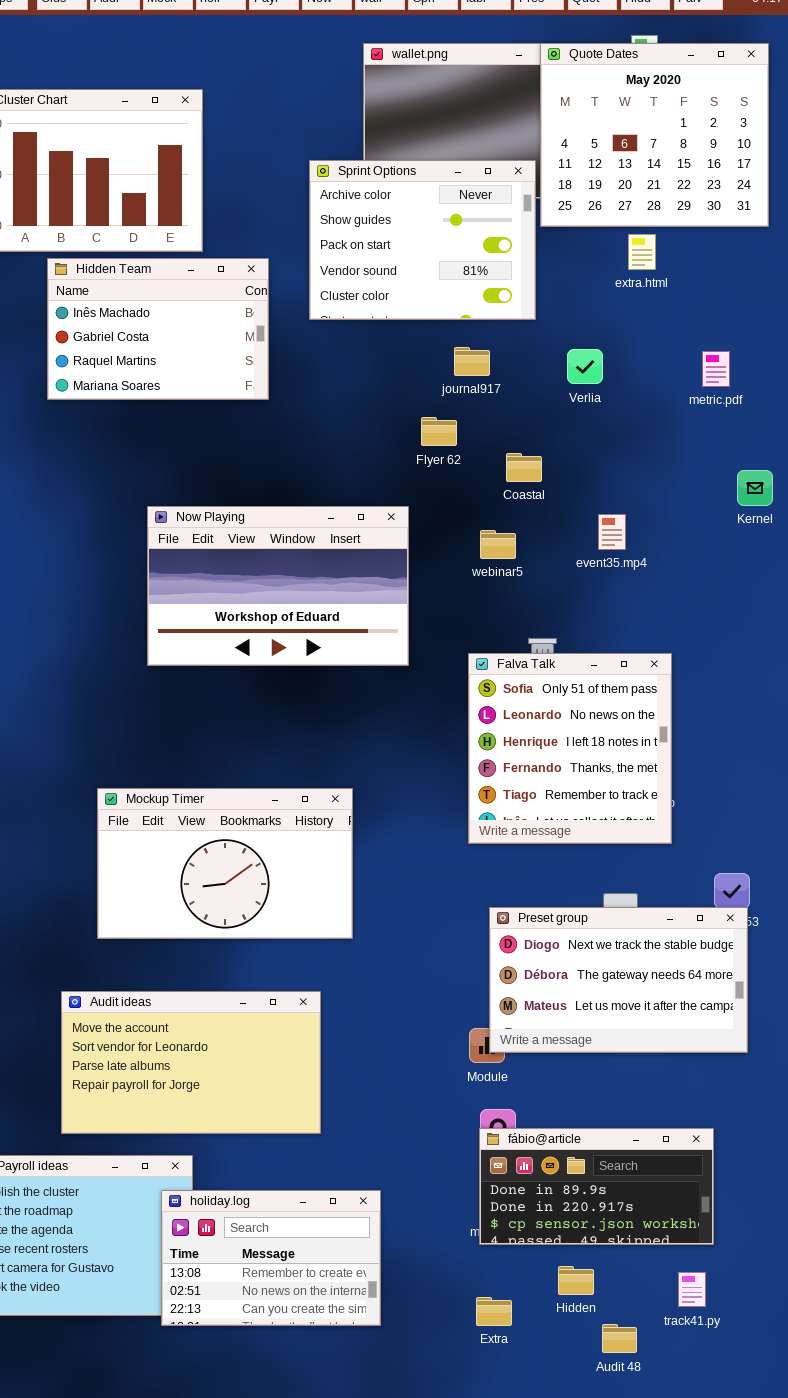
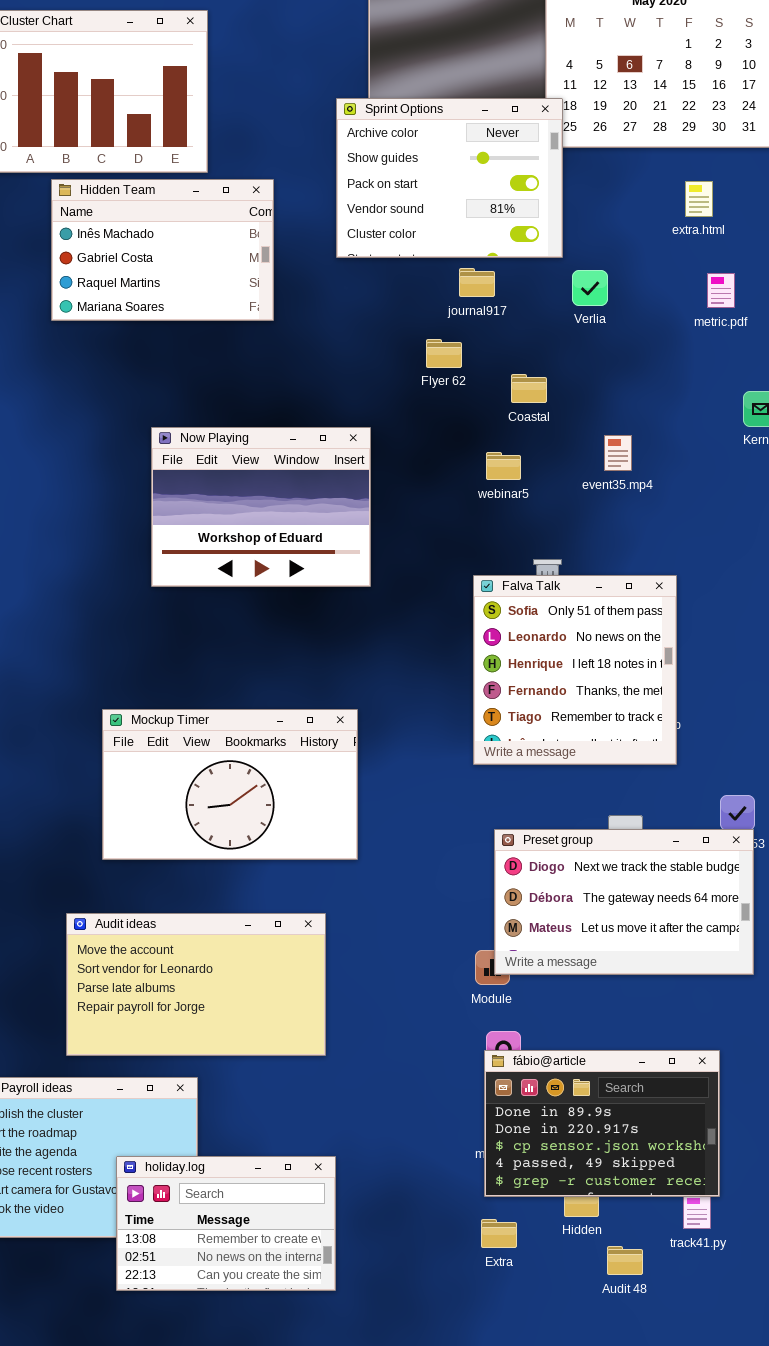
Sprint Options: [309,160,536,320] -> [336,98,563,258], moved
extra.html: [628,234,656,270] -> [685,181,713,217], moved
Now Playing: [147,506,409,666] -> [151,427,371,587], resized
fábio@article: [479,1128,714,1245] -> [484,1050,720,1197], resized
holiday.log: [161,1190,381,1326] -> [116,1156,336,1291], moved

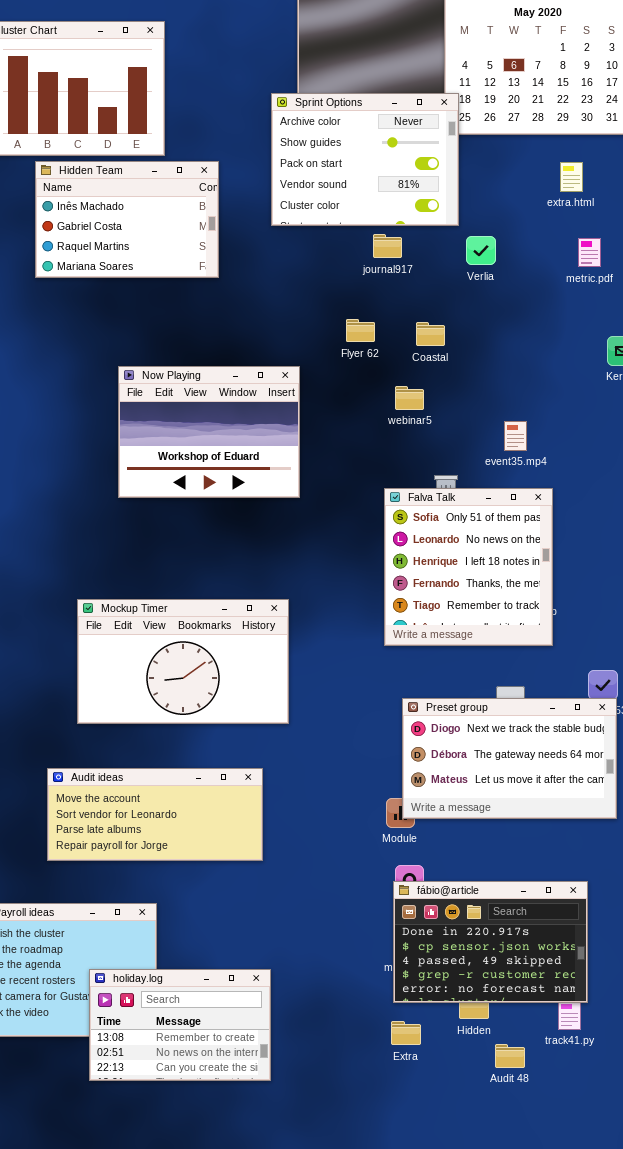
Flyer 62: [426,339,462,368] -> [346,319,375,342], moved
event35.mp4: [604,435,632,471] -> [504,421,527,451], moved
Audit ideas: [66,913,326,1056] -> [47,768,263,861], resized
fábio@article: [484,1050,720,1197] -> [393,881,588,1003], scrolled down 1 row

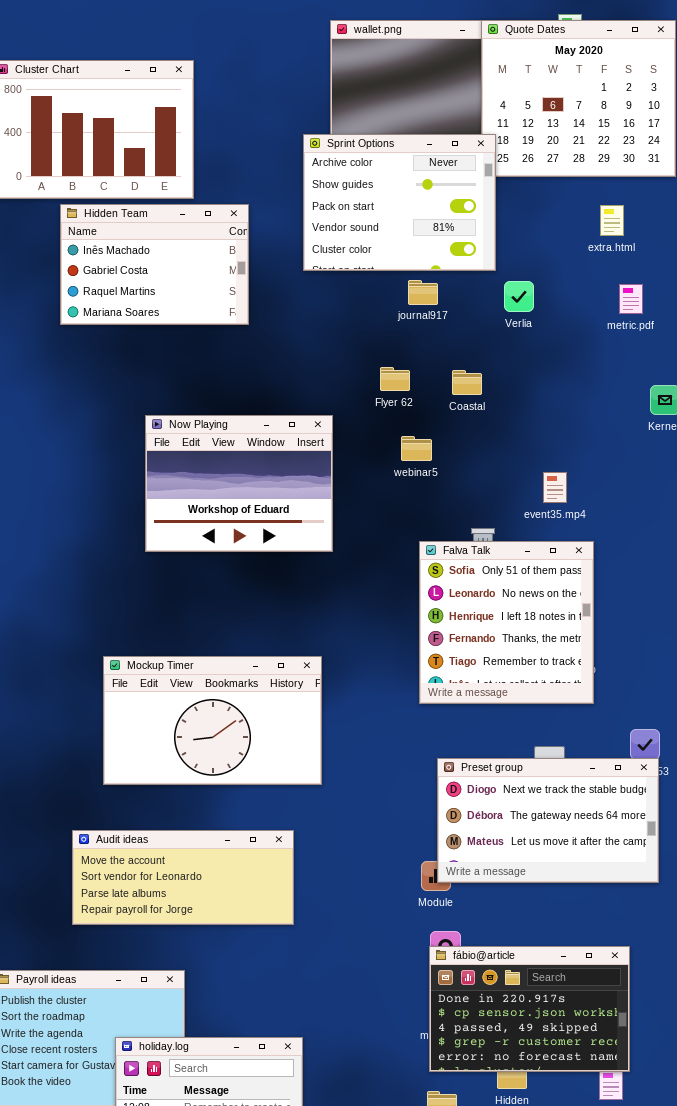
webinar5: [395,386,424,410] -> [401,436,432,461], moved

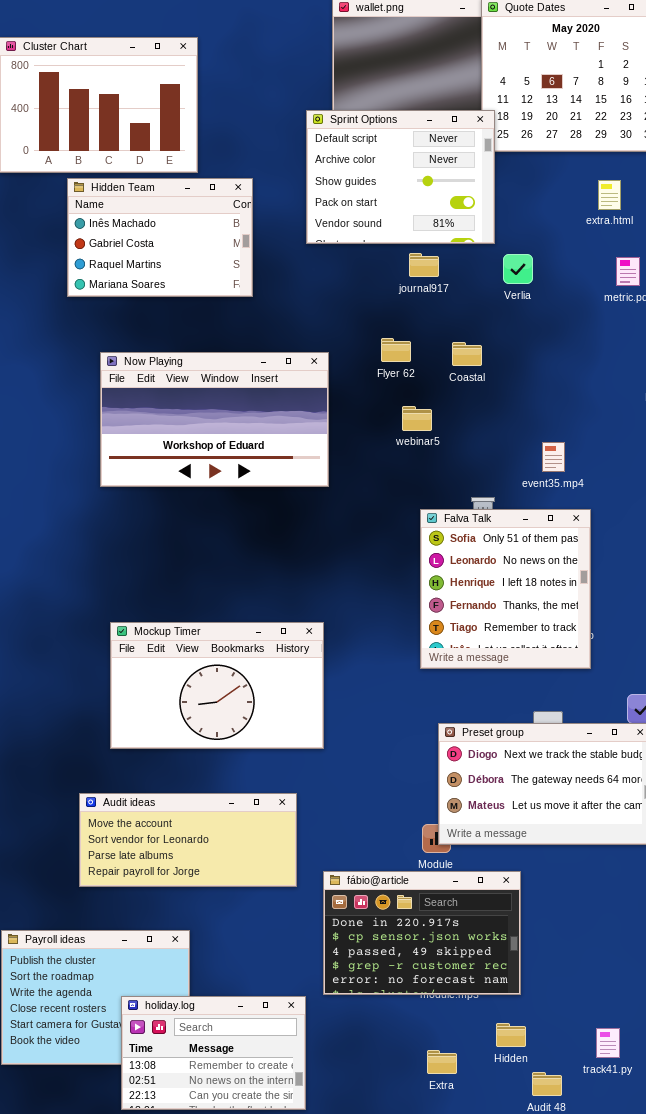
Sprint Options: [303,134,496,271] -> [306,110,495,244], scrolled up 1 row
Now Playing: [145,415,333,552] -> [100,352,329,487], moved, resized
fábio@article: [429,946,630,1072] -> [323,871,521,995], moved

